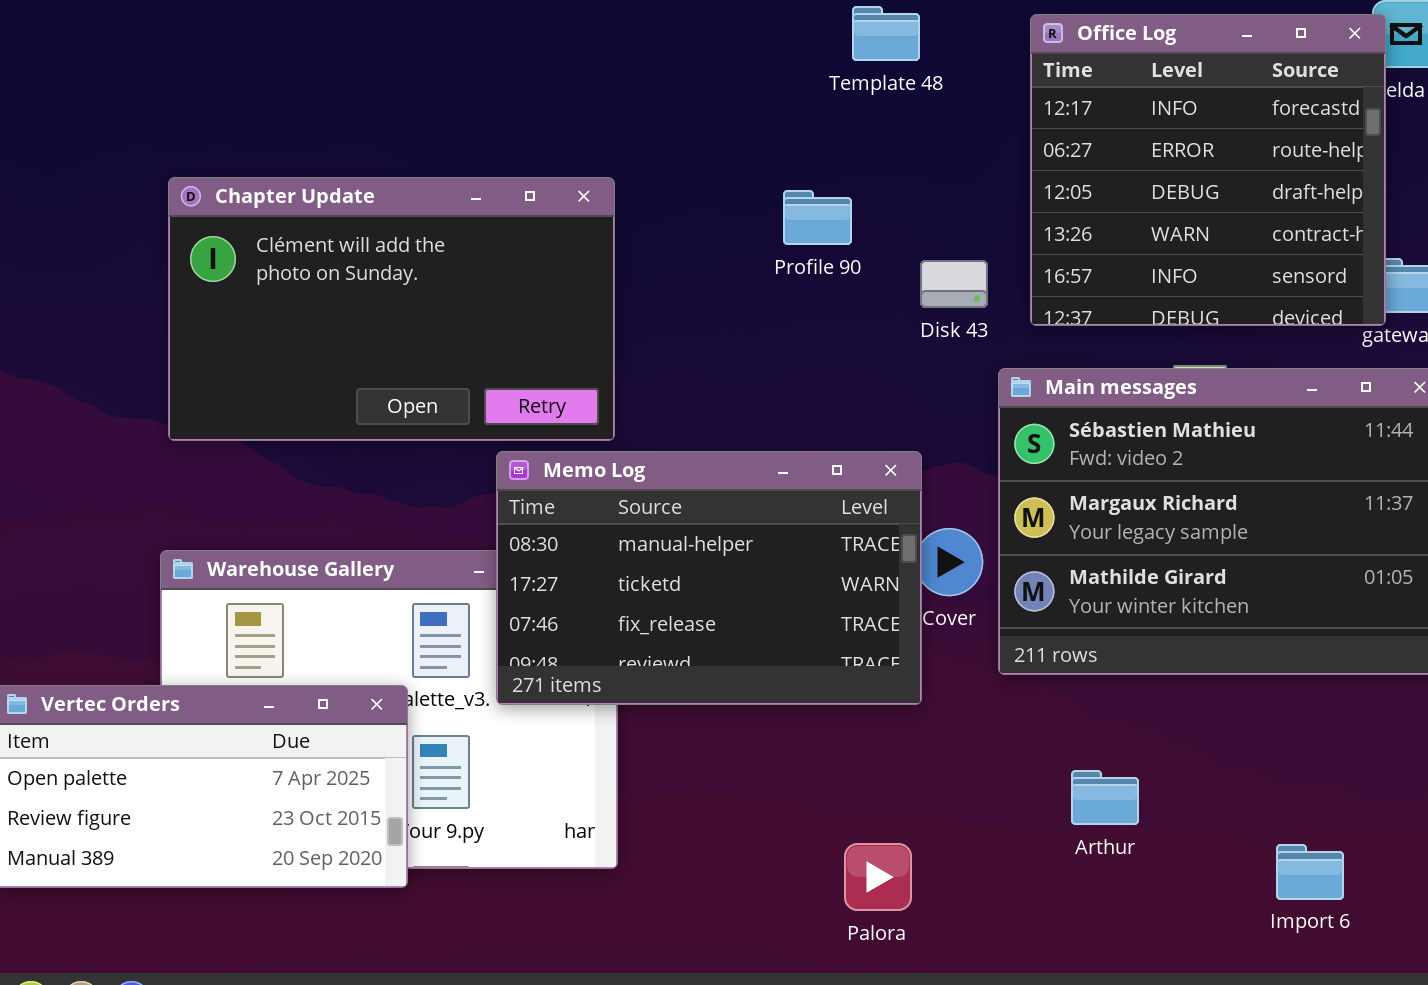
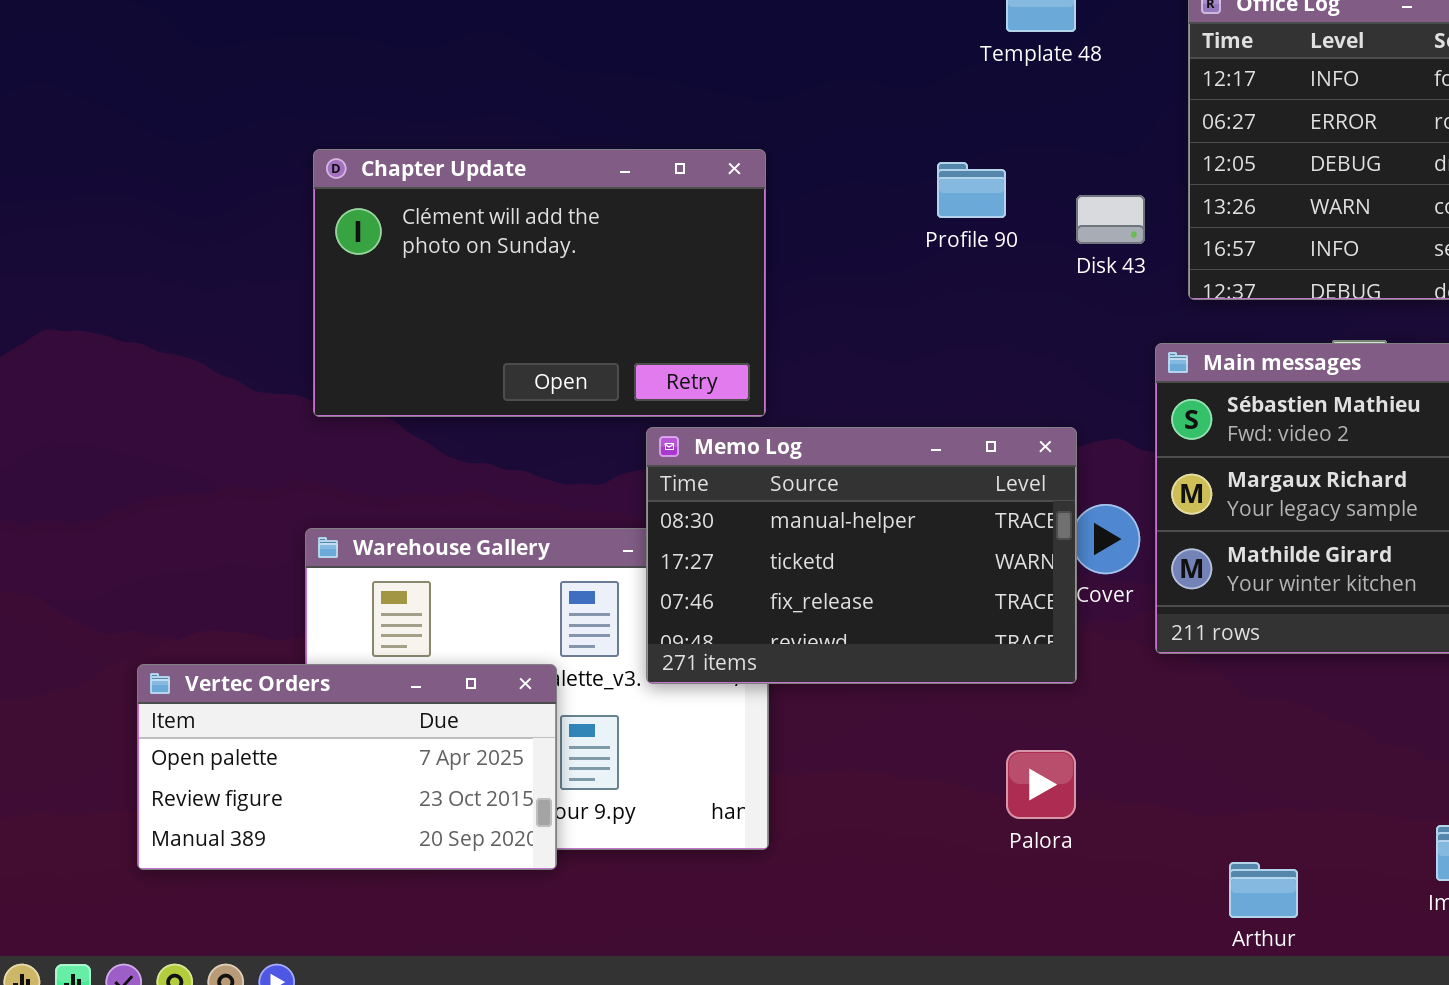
Disk 43: [920,260,988,308] -> [1076,195,1145,244], moved
Arthur: [1071,770,1139,825] -> [1229,862,1298,918], moved
Palora: [844,843,912,911] -> [1006,750,1076,819], moved

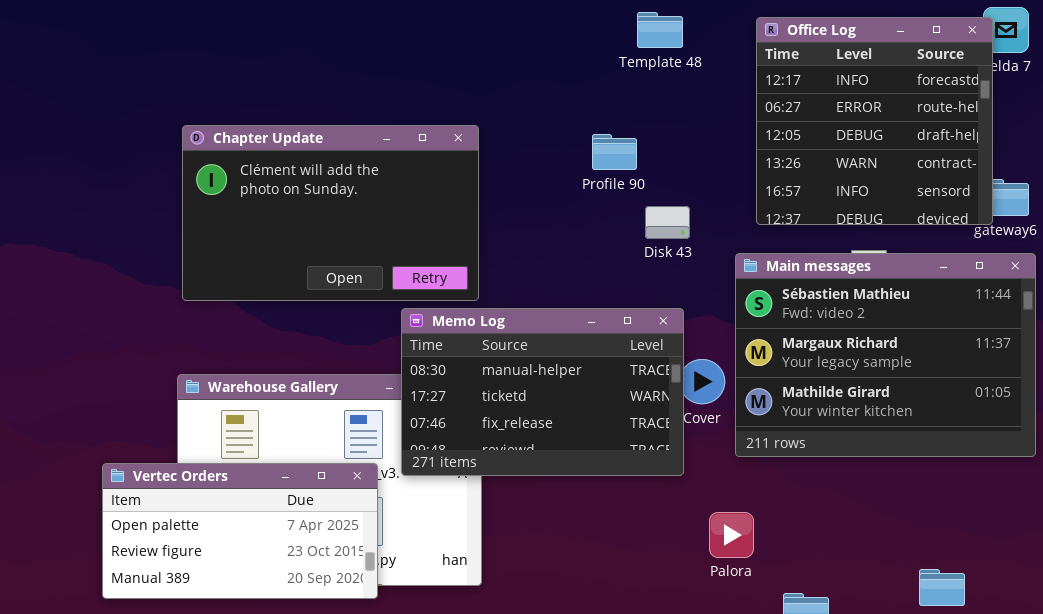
Disk 43: [1076,195,1145,244] -> [645,206,690,239], moved
Vertec Orders: [137,664,557,870] -> [102,463,378,599], moved
Palora: [1006,750,1076,819] -> [709,512,754,558], moved

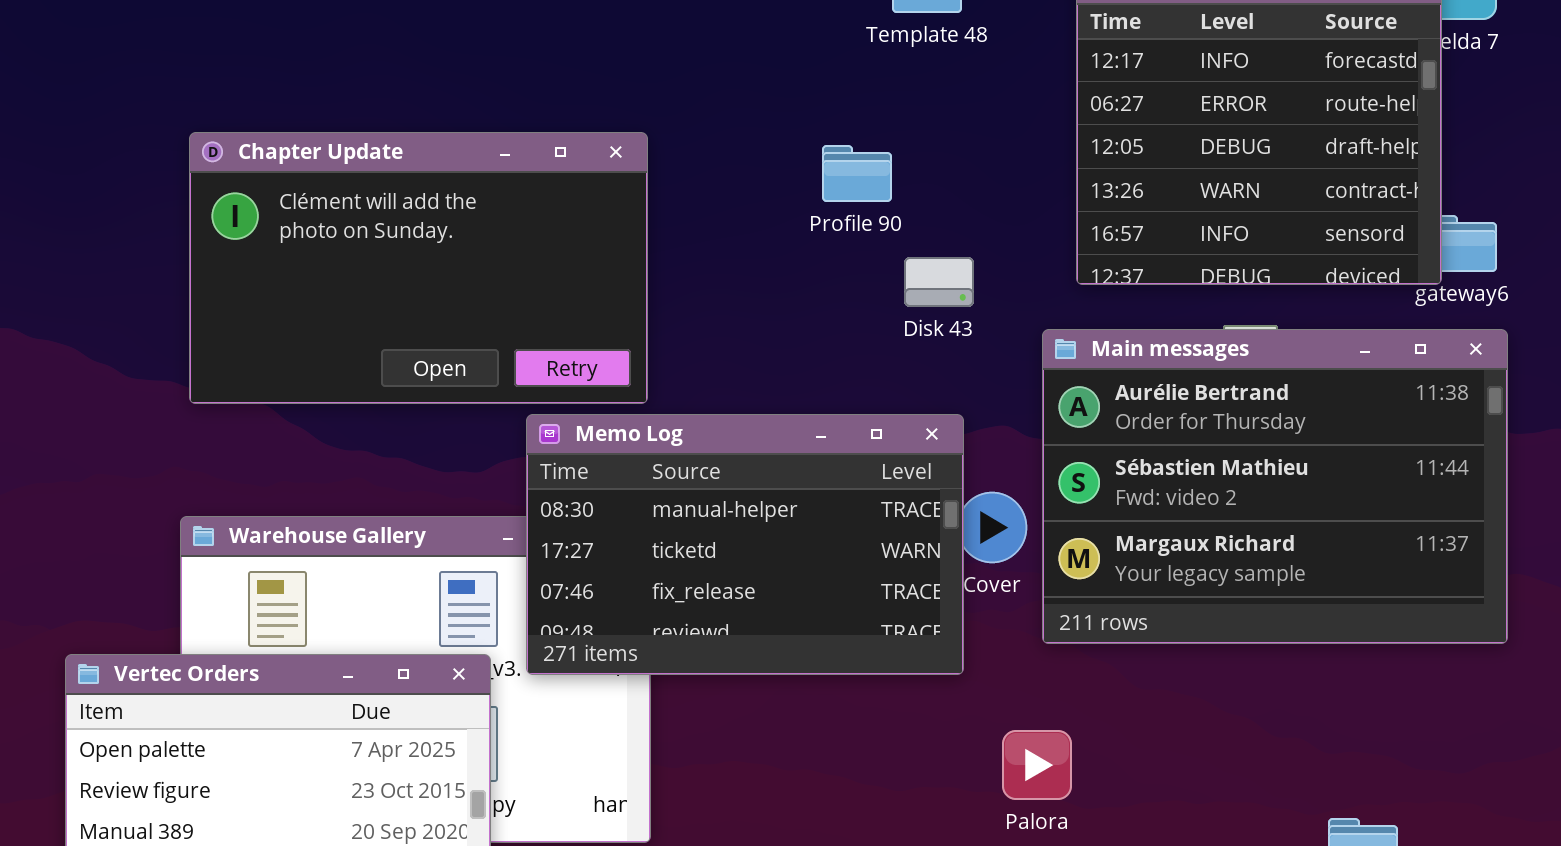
Main messages: [735,253,1036,457] -> [1042,329,1508,644], scrolled up 1 row

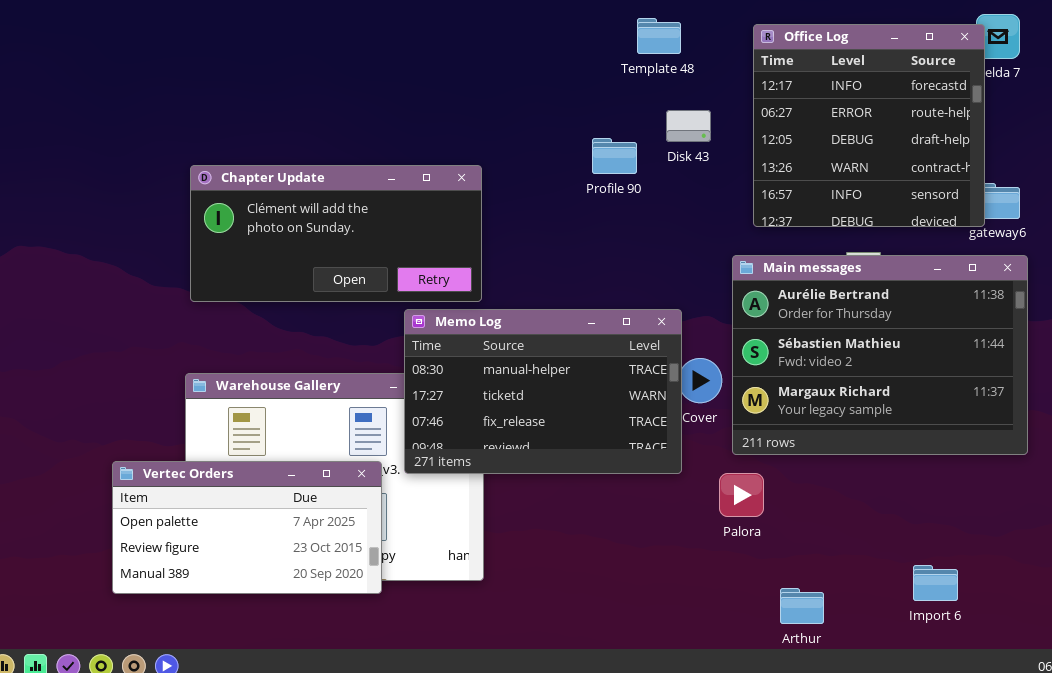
Chapter Update: [189,132,648,404] -> [190,165,482,302], resized
Disk 43: [904,257,974,307] -> [666,110,711,142], moved
Palora: [1002,730,1072,800] -> [719,473,764,517], moved

